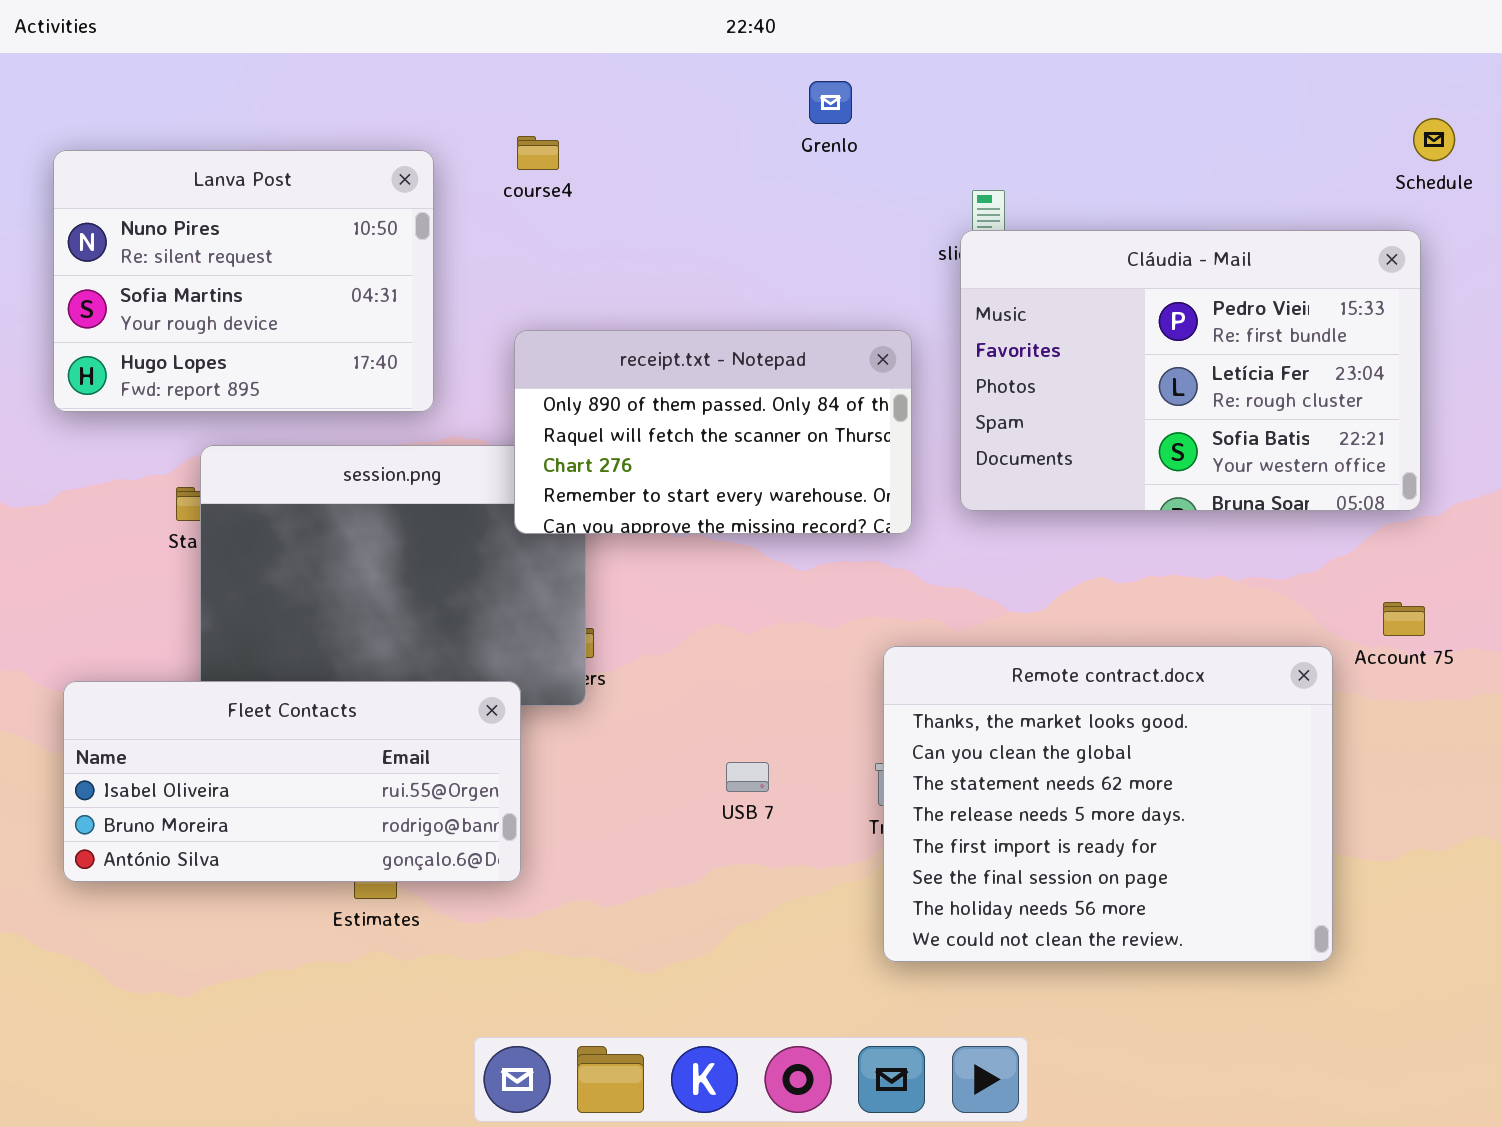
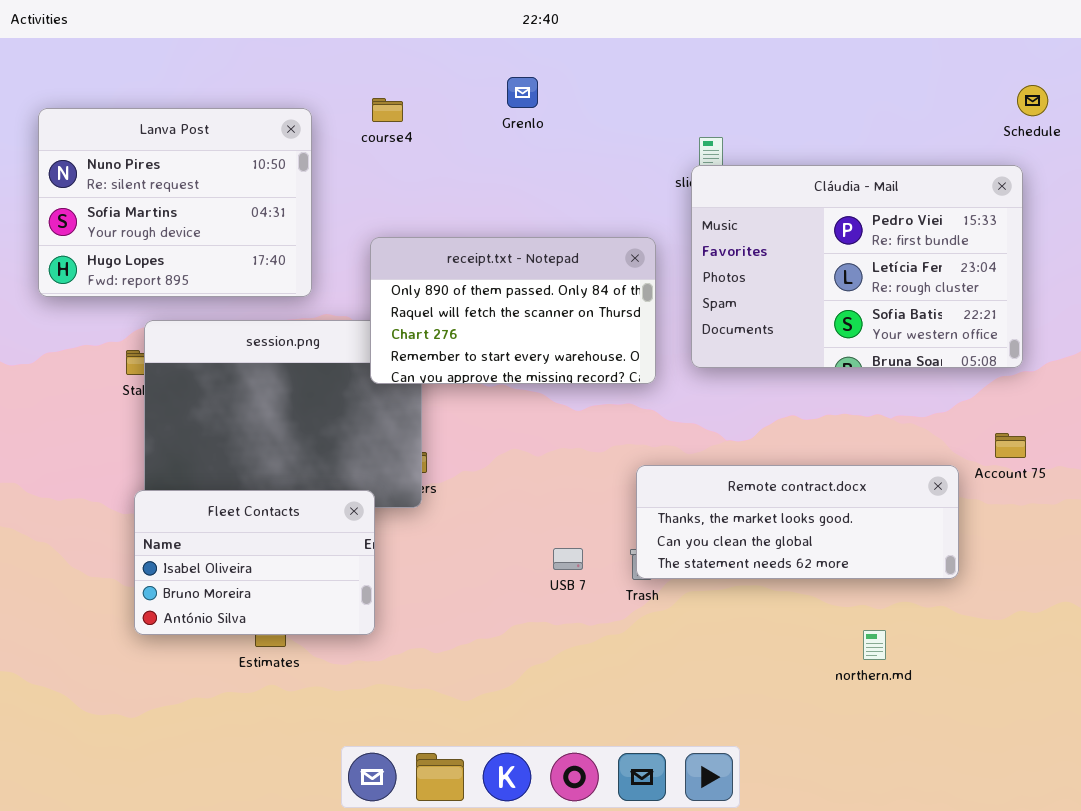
Grenlo: [809,81,852,124] -> [507,77,538,108], moved
Remote contract.docx: [883,646,1333,962] -> [636,465,959,579], resized
Fleet Contacts: [63,681,521,882] -> [134,490,375,635], resized
USB 7: [726,762,769,792] -> [553,548,583,570], moved

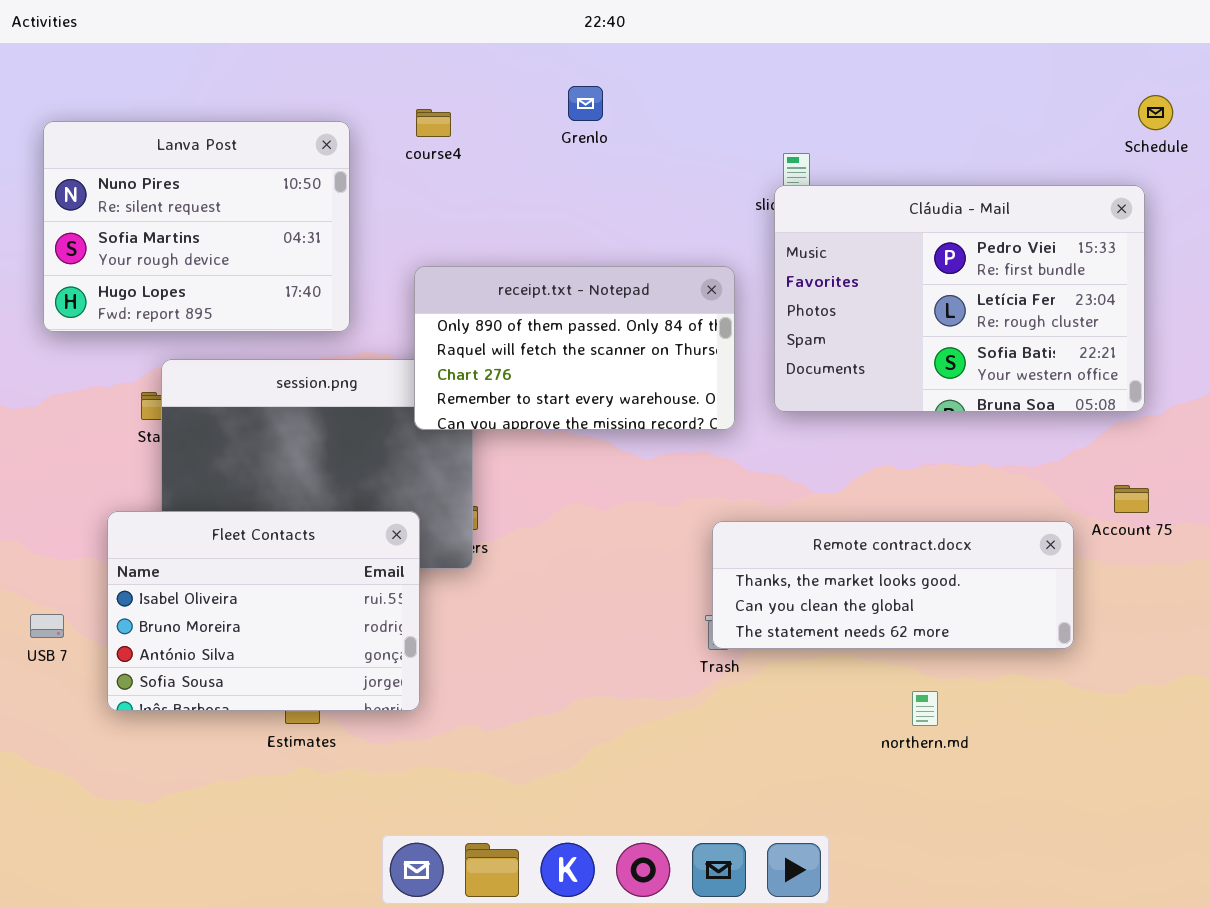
Fleet Contacts: [134,490,375,635] -> [107,511,420,711], resized
USB 7: [553,548,583,570] -> [30,614,64,638], moved
northern.md: [863,630,886,660] -> [912,691,938,726], moved

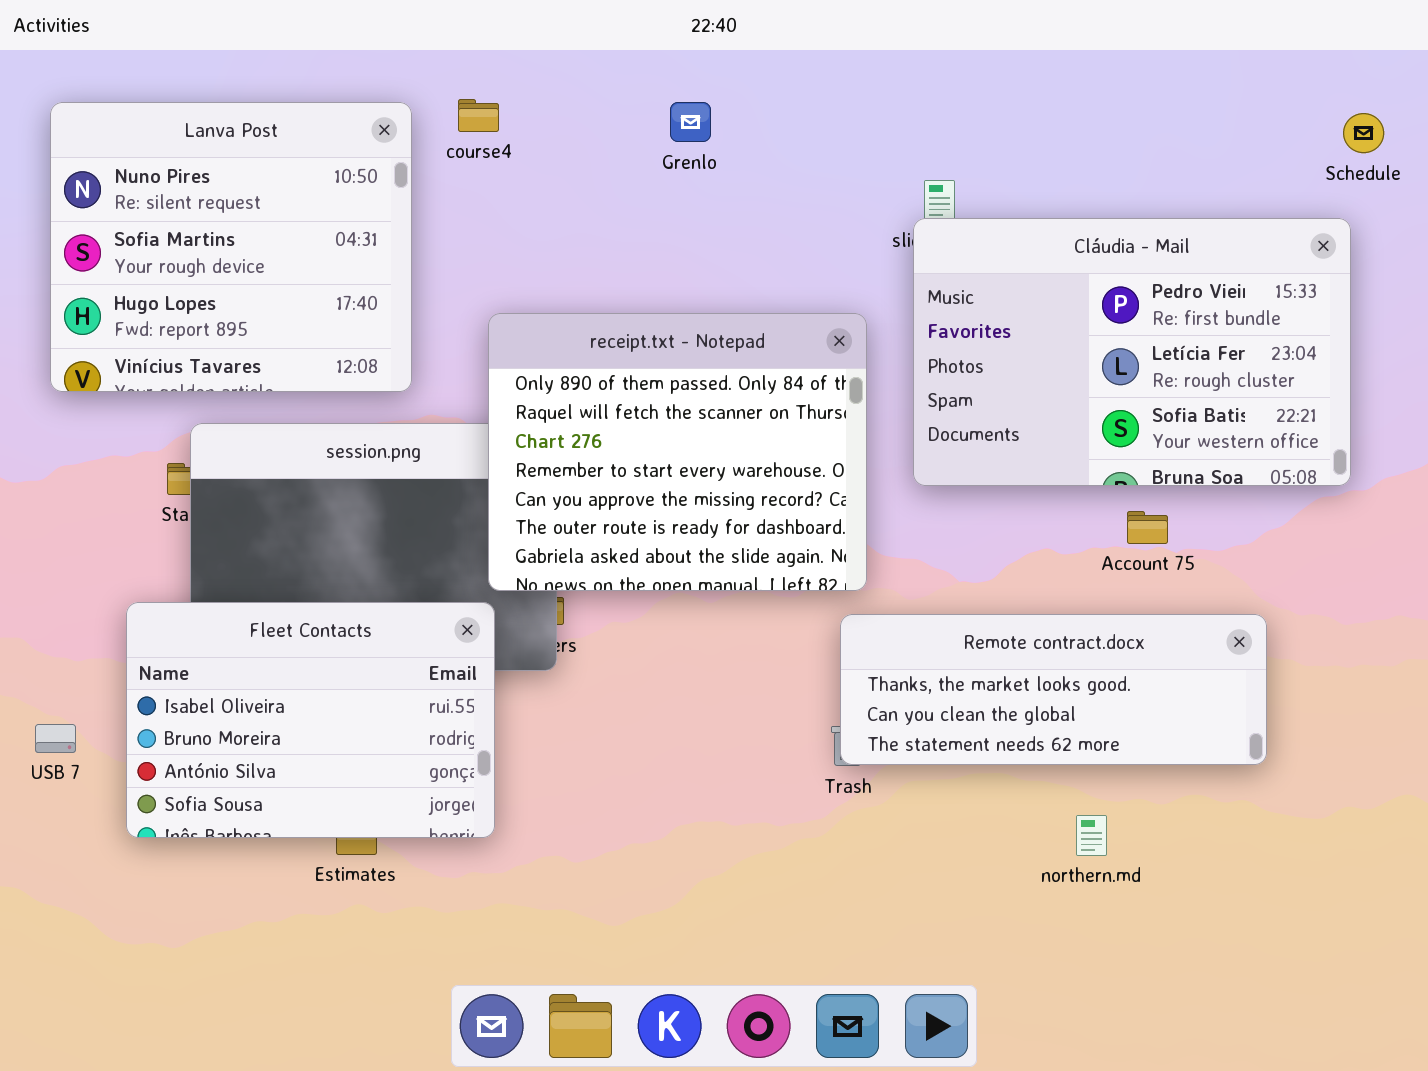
course4: [416,109,451,137] -> [458,99,499,132], moved
Lanva Post: [43,121,350,332] -> [50,102,412,392], resized
receipt.txt - Notepad: [414,266,735,430] -> [488,313,867,591], resized
Account 75: [1114,485,1149,513] -> [1127,511,1168,544], moved

